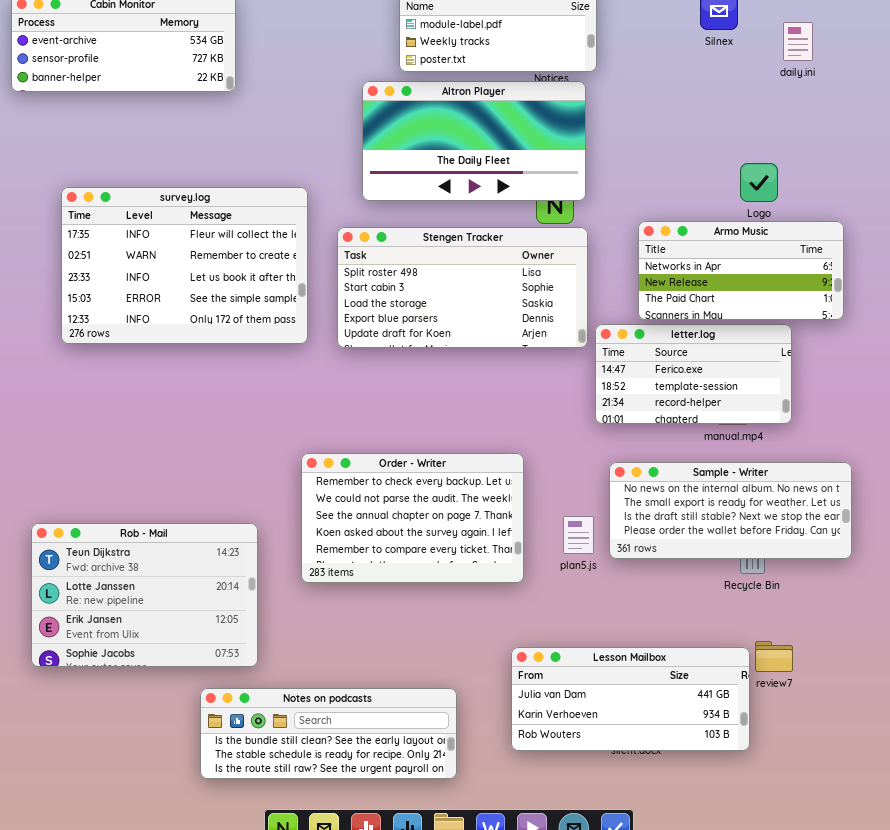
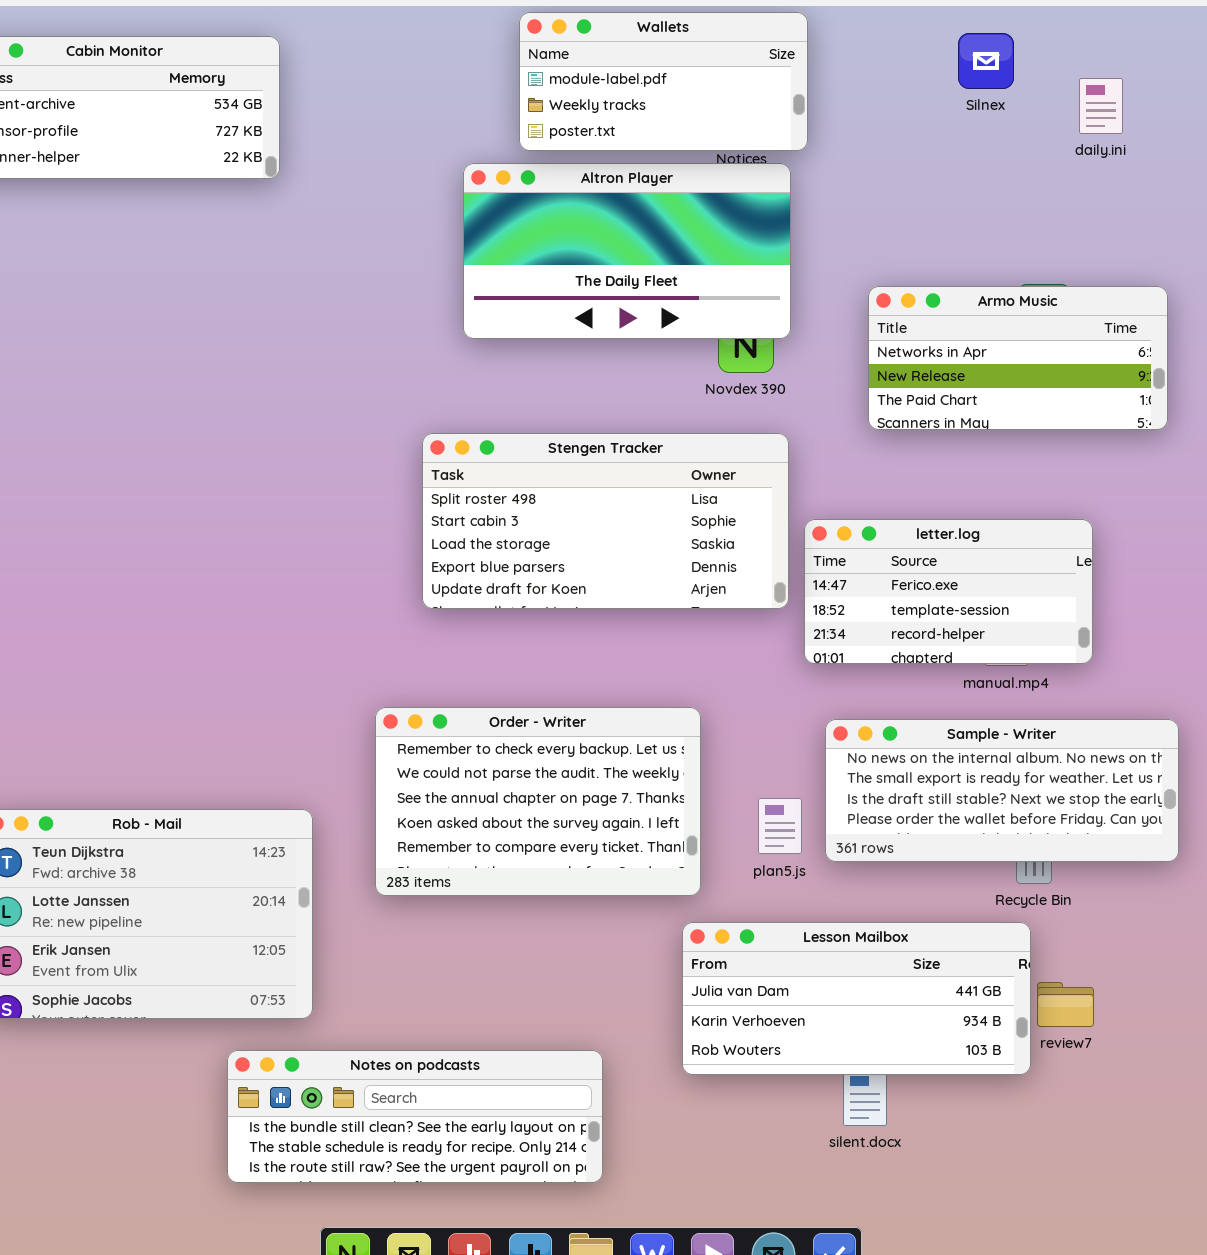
survey.log: [61,187,308,344] -> none, closed
Armo Music: [638,221,844,320] -> [868,286,1168,430], moved
Stengen Tracker: [337,227,588,348] -> [422,433,789,609], moved
Lesson Mailbox: [511,647,750,751] -> [682,922,1031,1075], moved

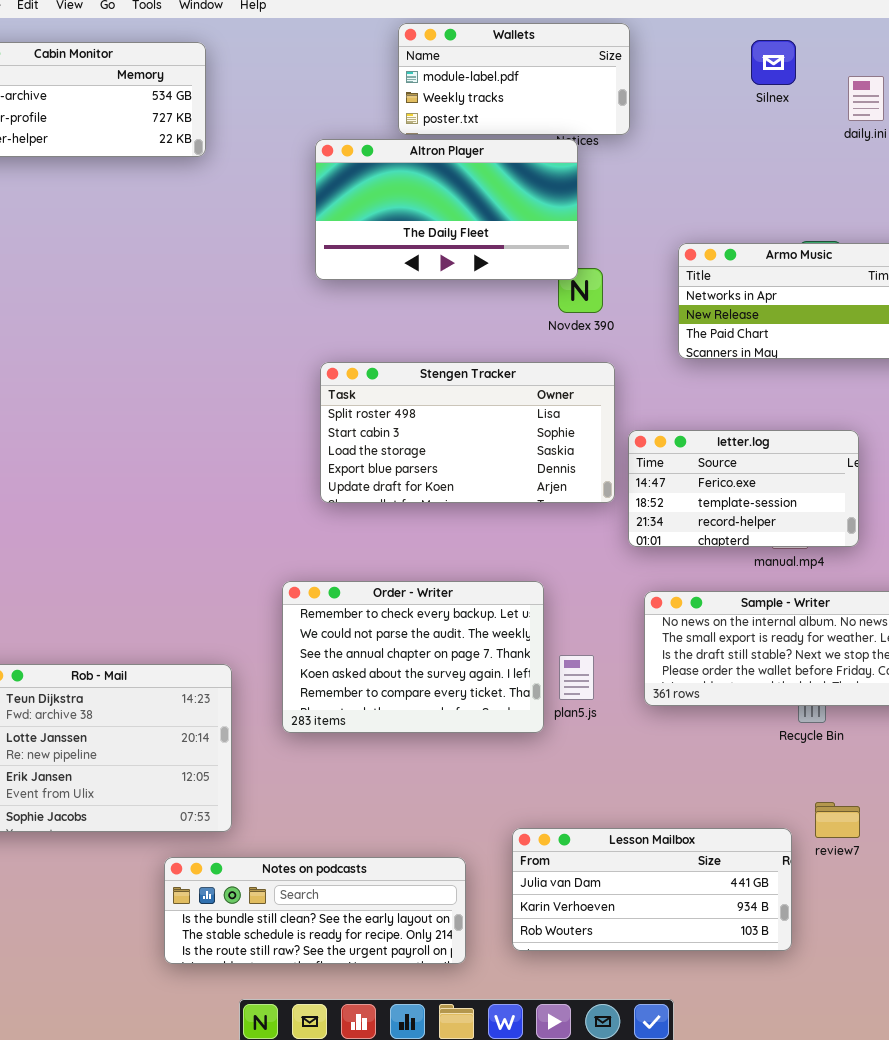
Altron Player: [463,163,791,339] -> [315,139,578,280], moved
plan5.js: [758,798,802,854] -> [559,655,594,700], moved
Lesson Mailbox: [682,922,1031,1075] -> [512,828,792,951], moved

